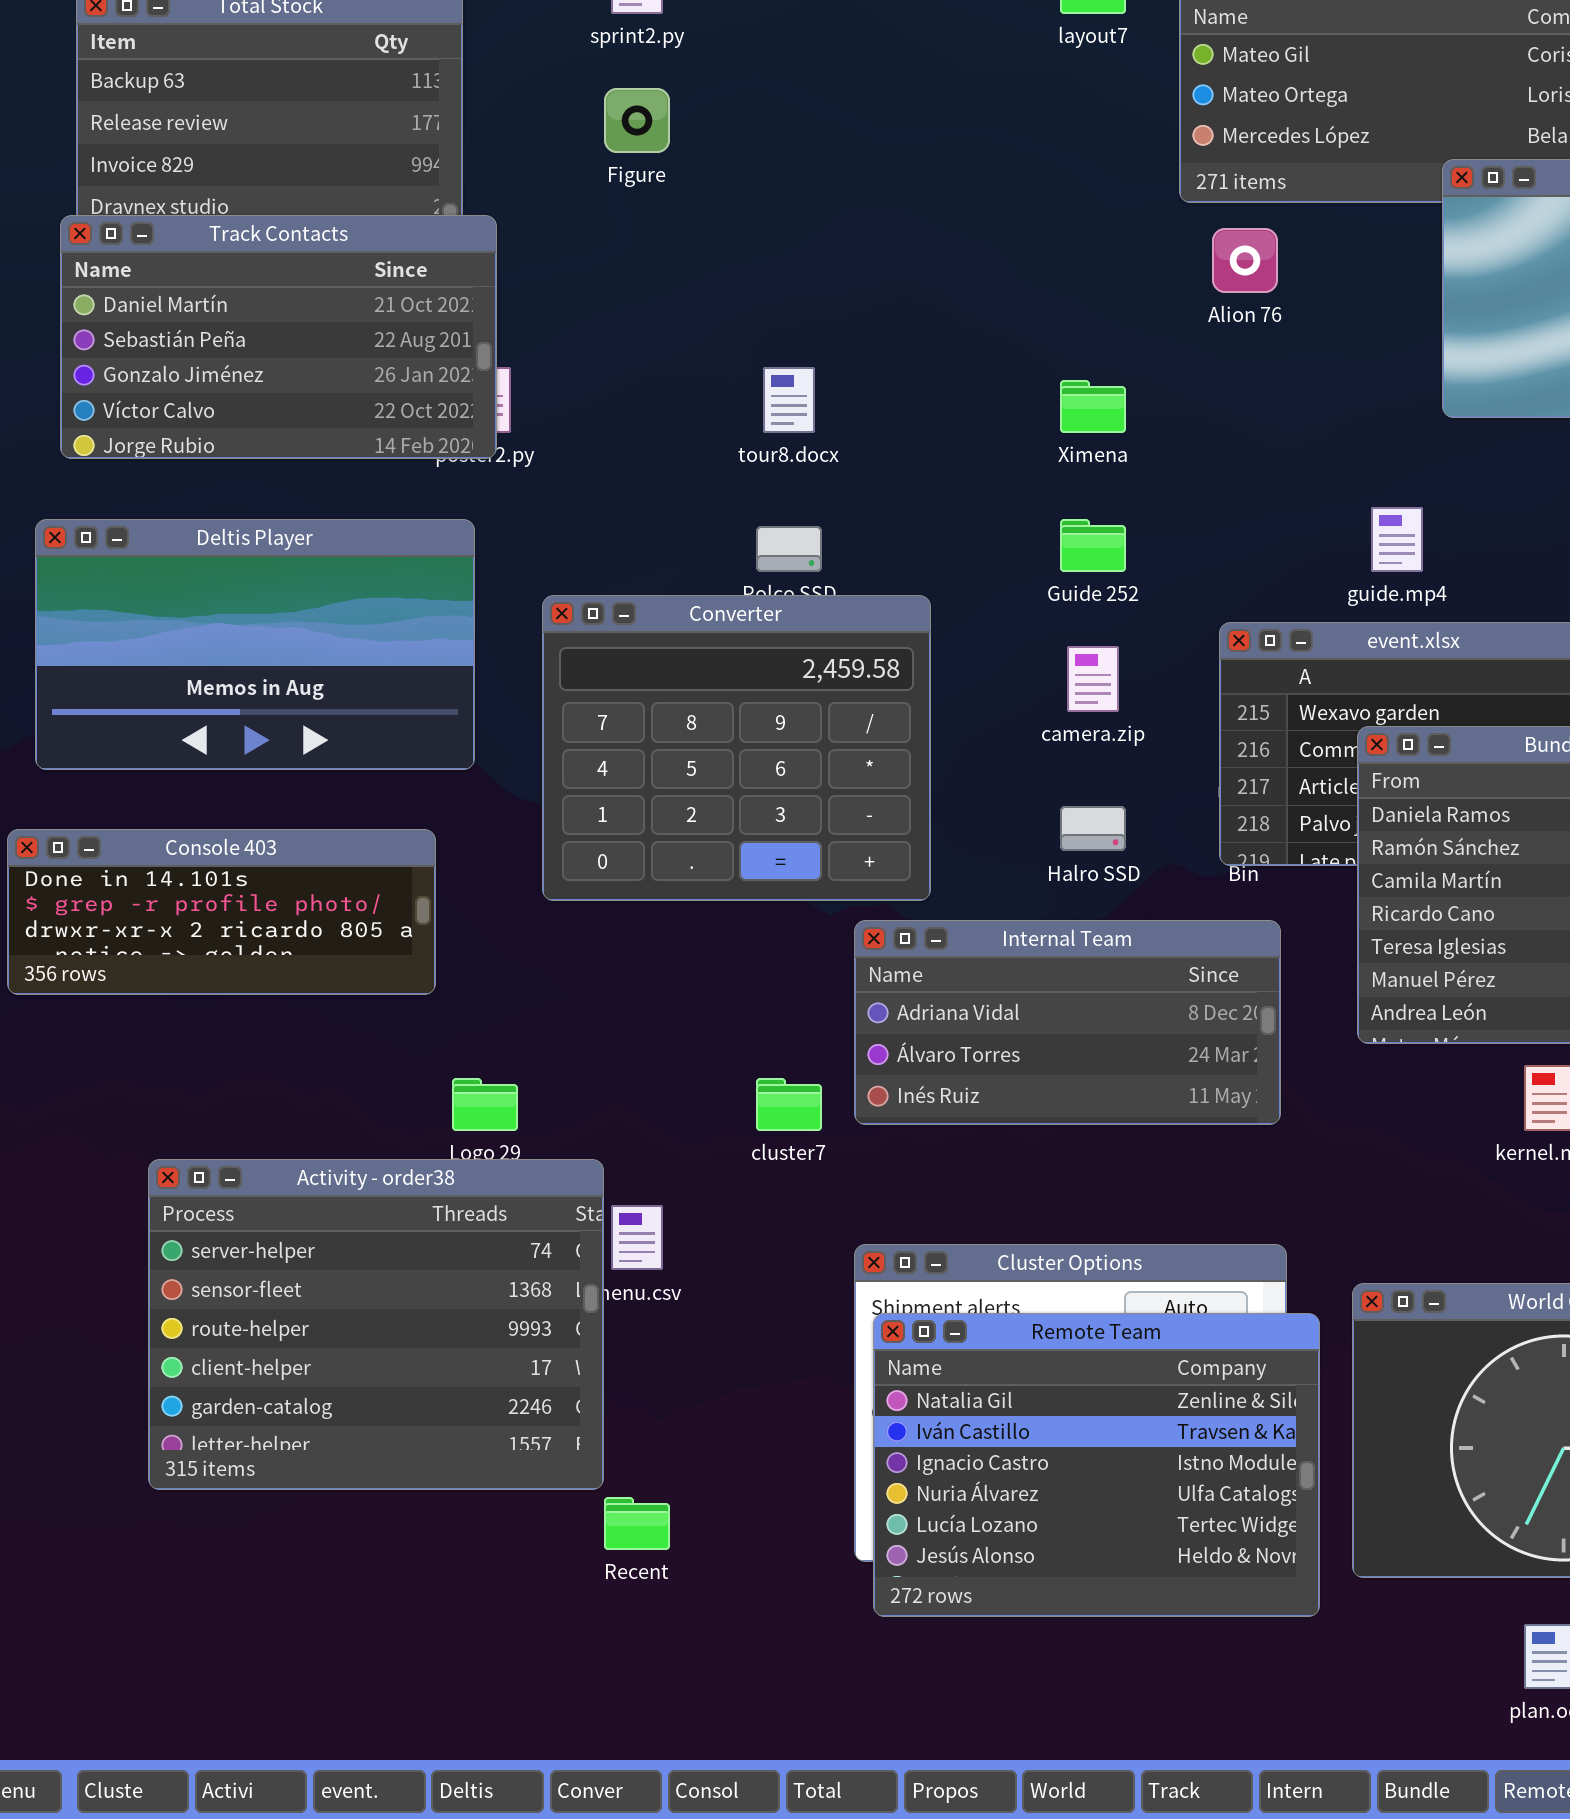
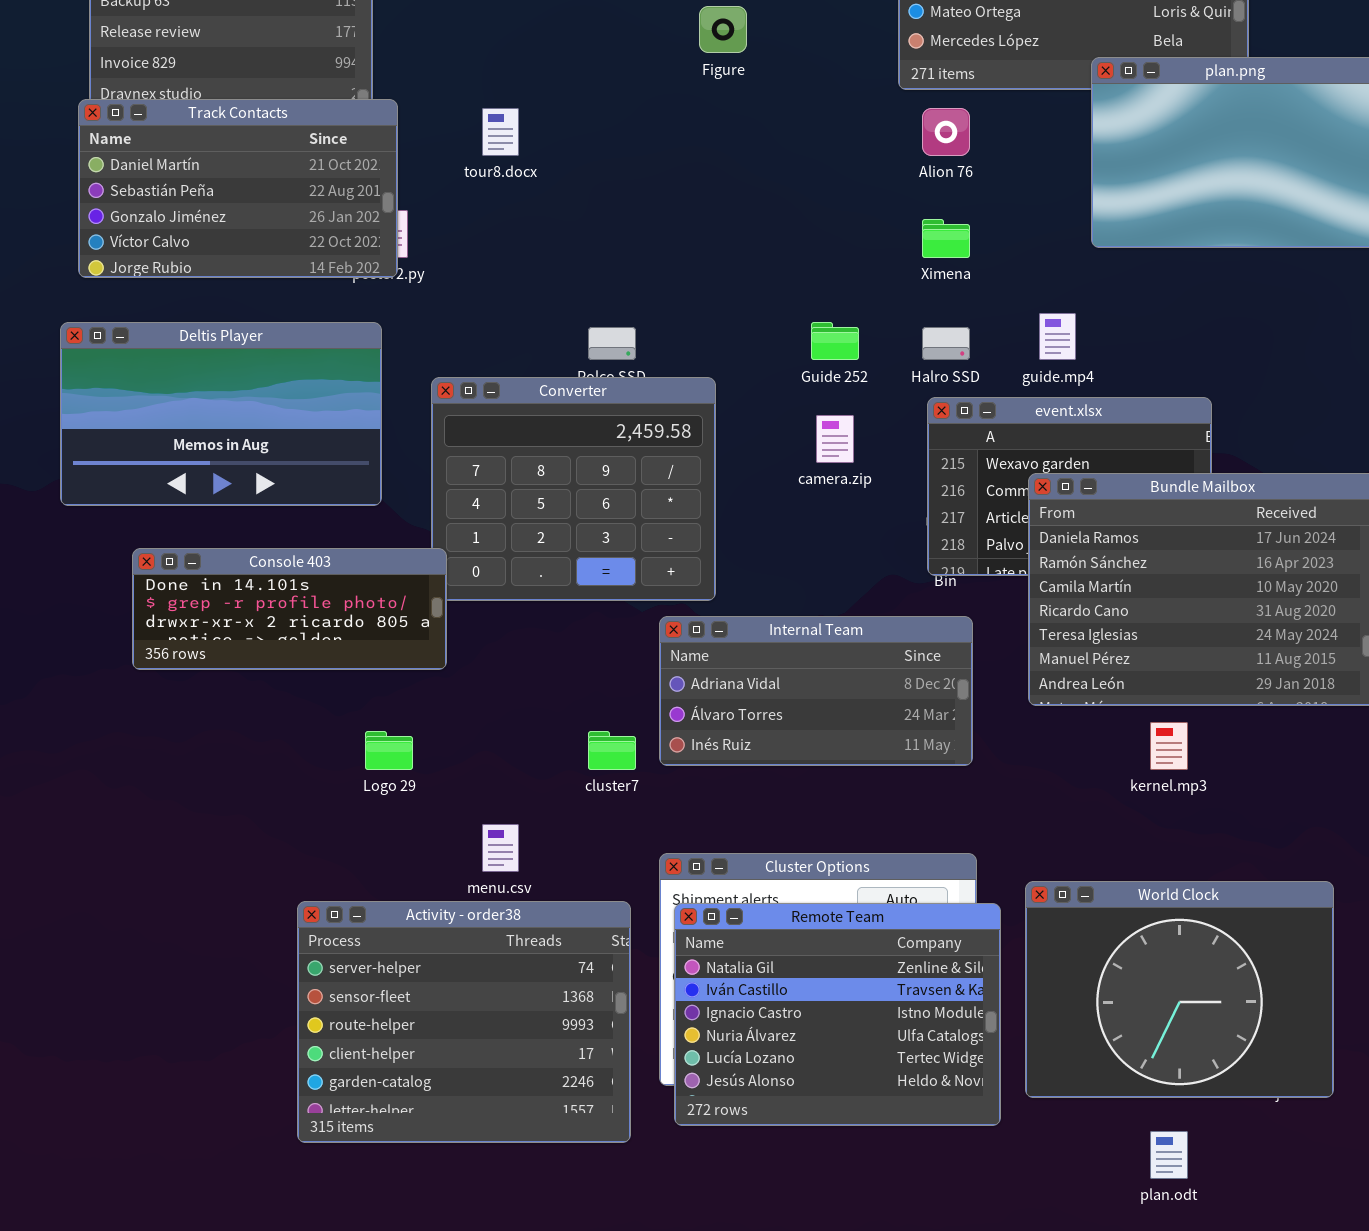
Figure: [604,88,670,153] -> [699,6,747,53], moved
tour8.docx: [763,367,815,433] -> [482,108,519,156], moved
Ximena: [1060,380,1126,433] -> [922,219,970,258], moved
Halro SSD: [1060,806,1126,851] -> [922,327,970,360], moved
Console 403: [7,829,436,995] -> [132,548,447,670], moved
Activity - order38: [148,1159,604,1490] -> [297,901,631,1143], moved

